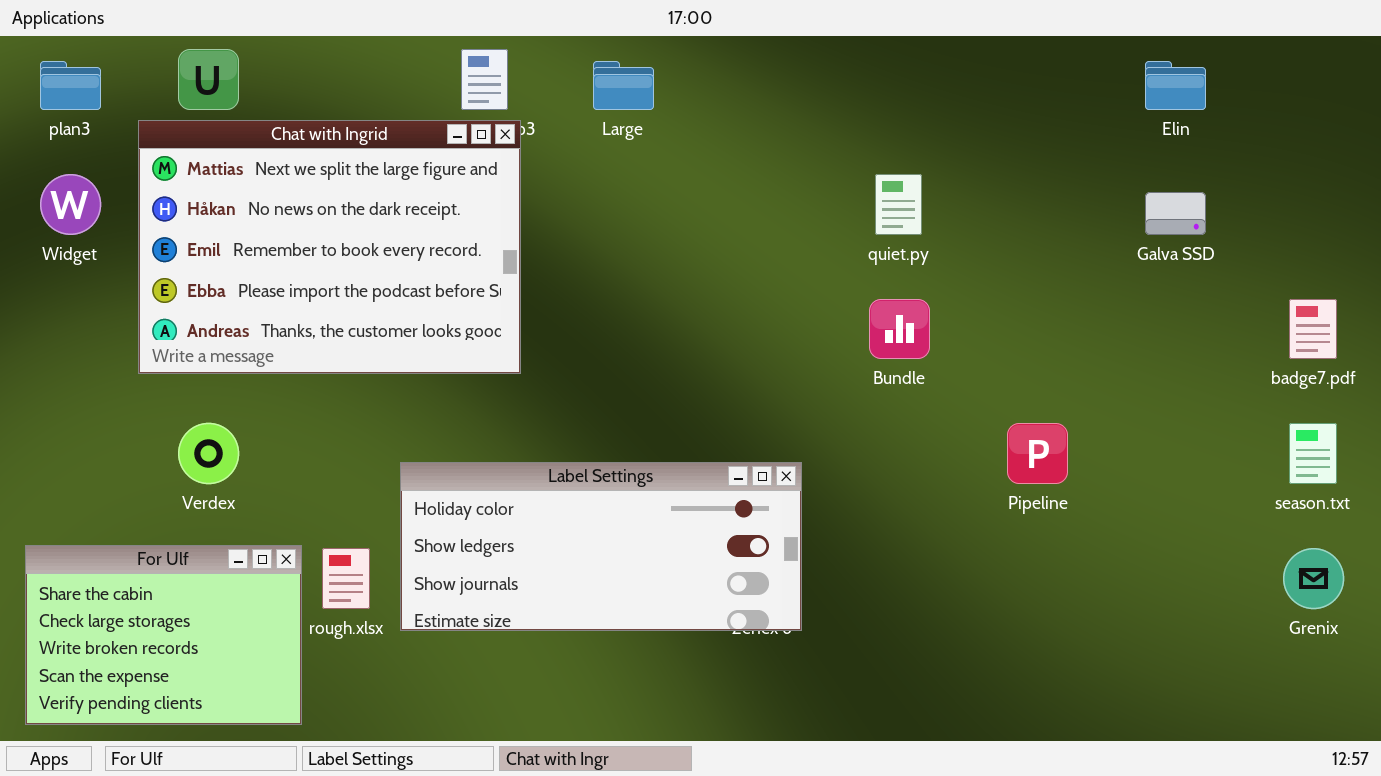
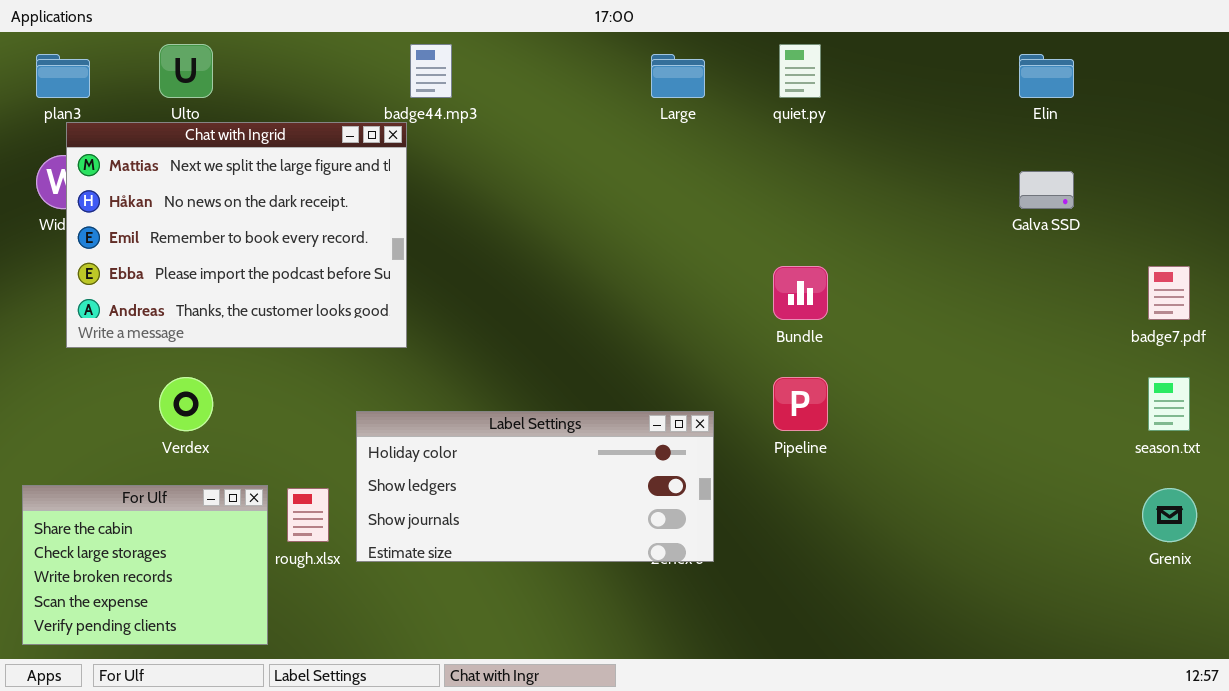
Large: [593,61,654,110] -> [651,54,705,98], moved
Chat with Ingrid: [138,120,521,374] -> [66,122,407,348], moved
quiet.py: [875,174,922,235] -> [779,44,821,98], moved
Pipeline: [1007,423,1068,484] -> [773,377,828,431], moved

